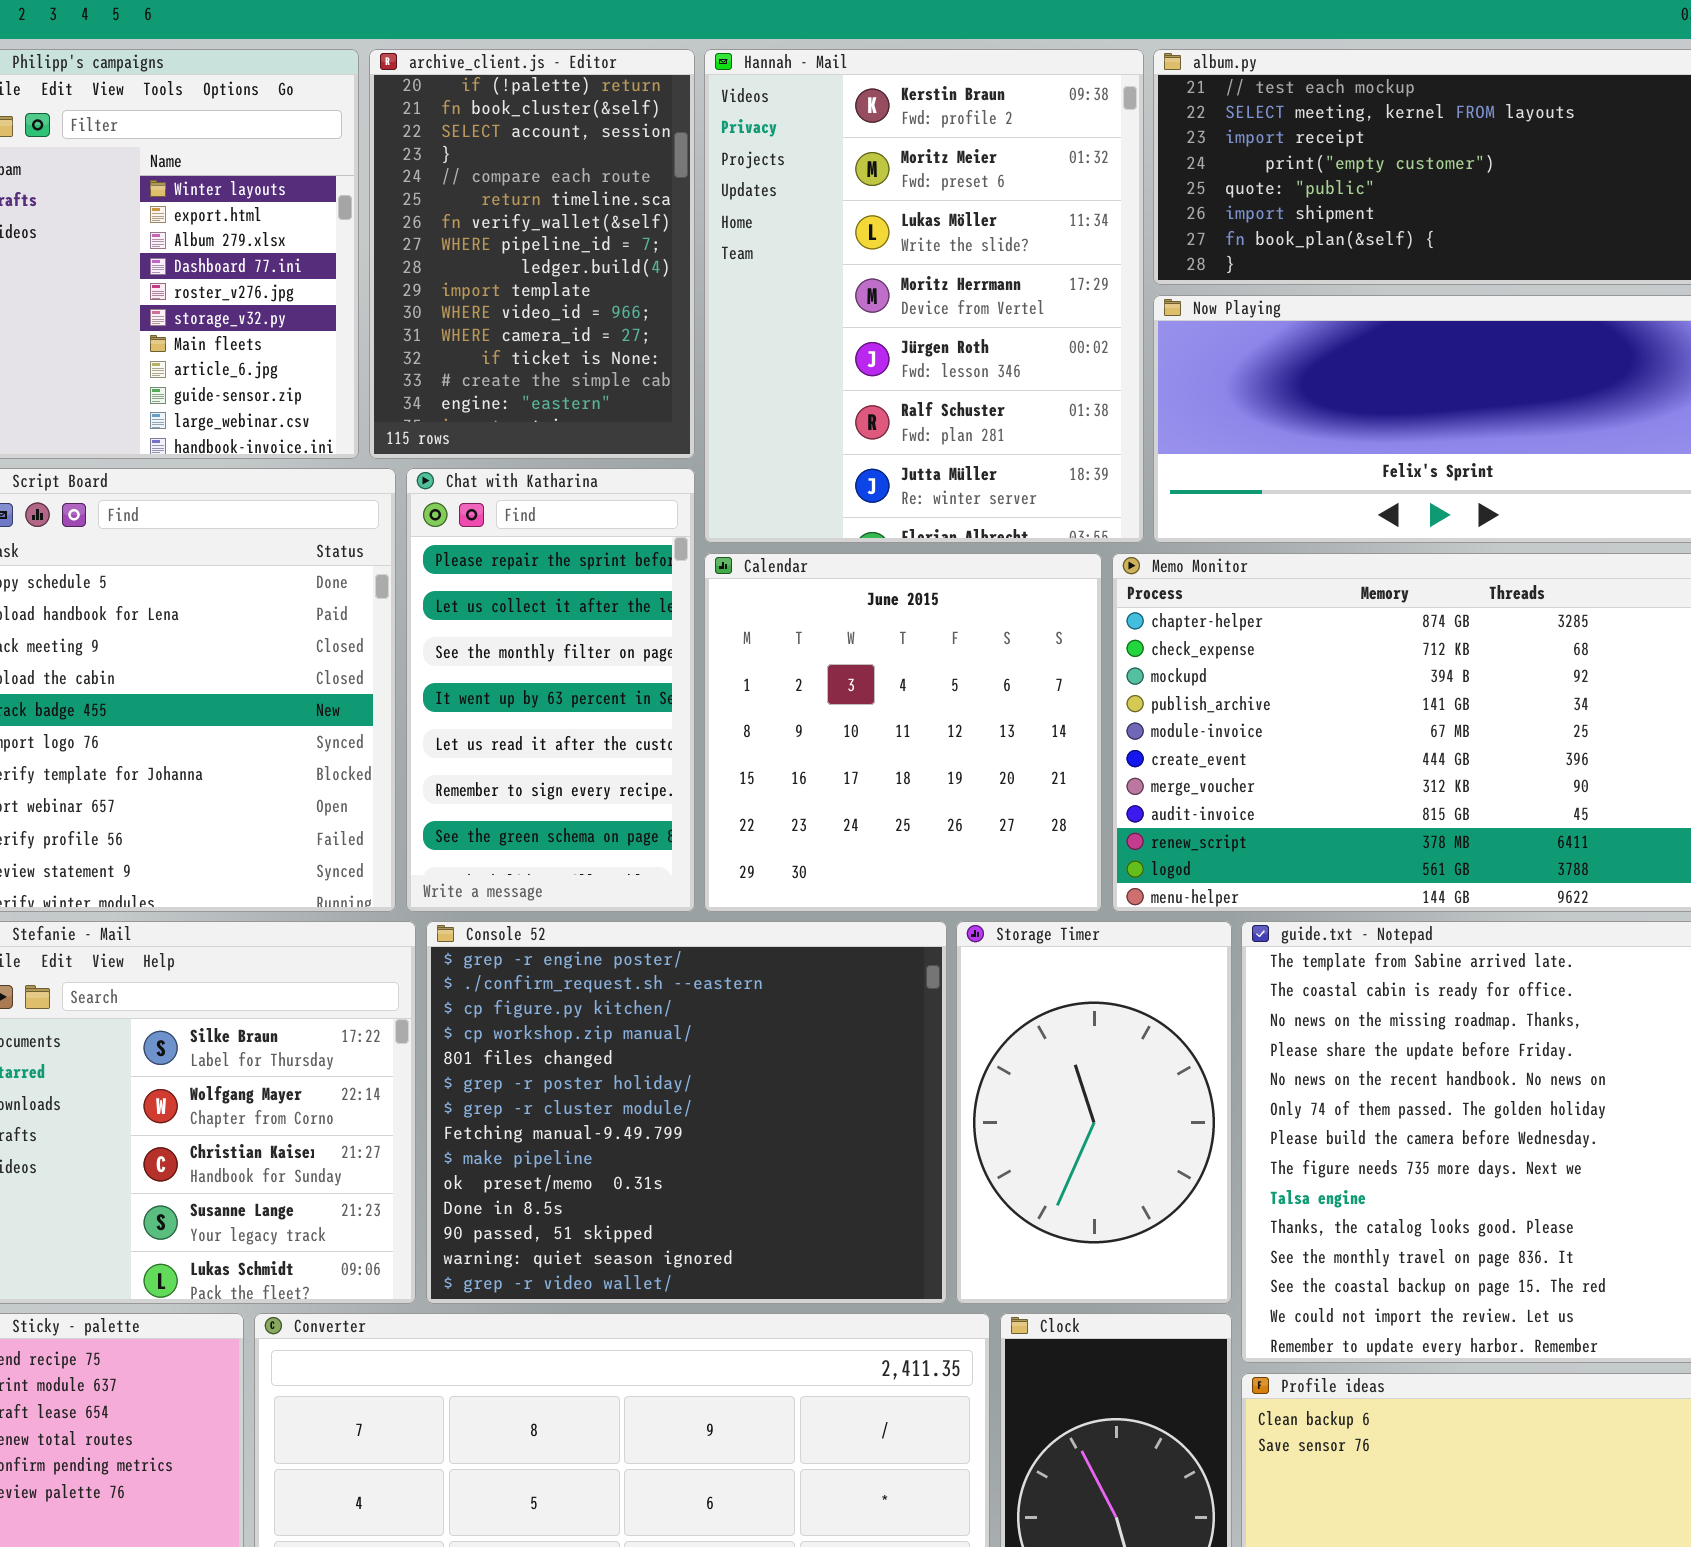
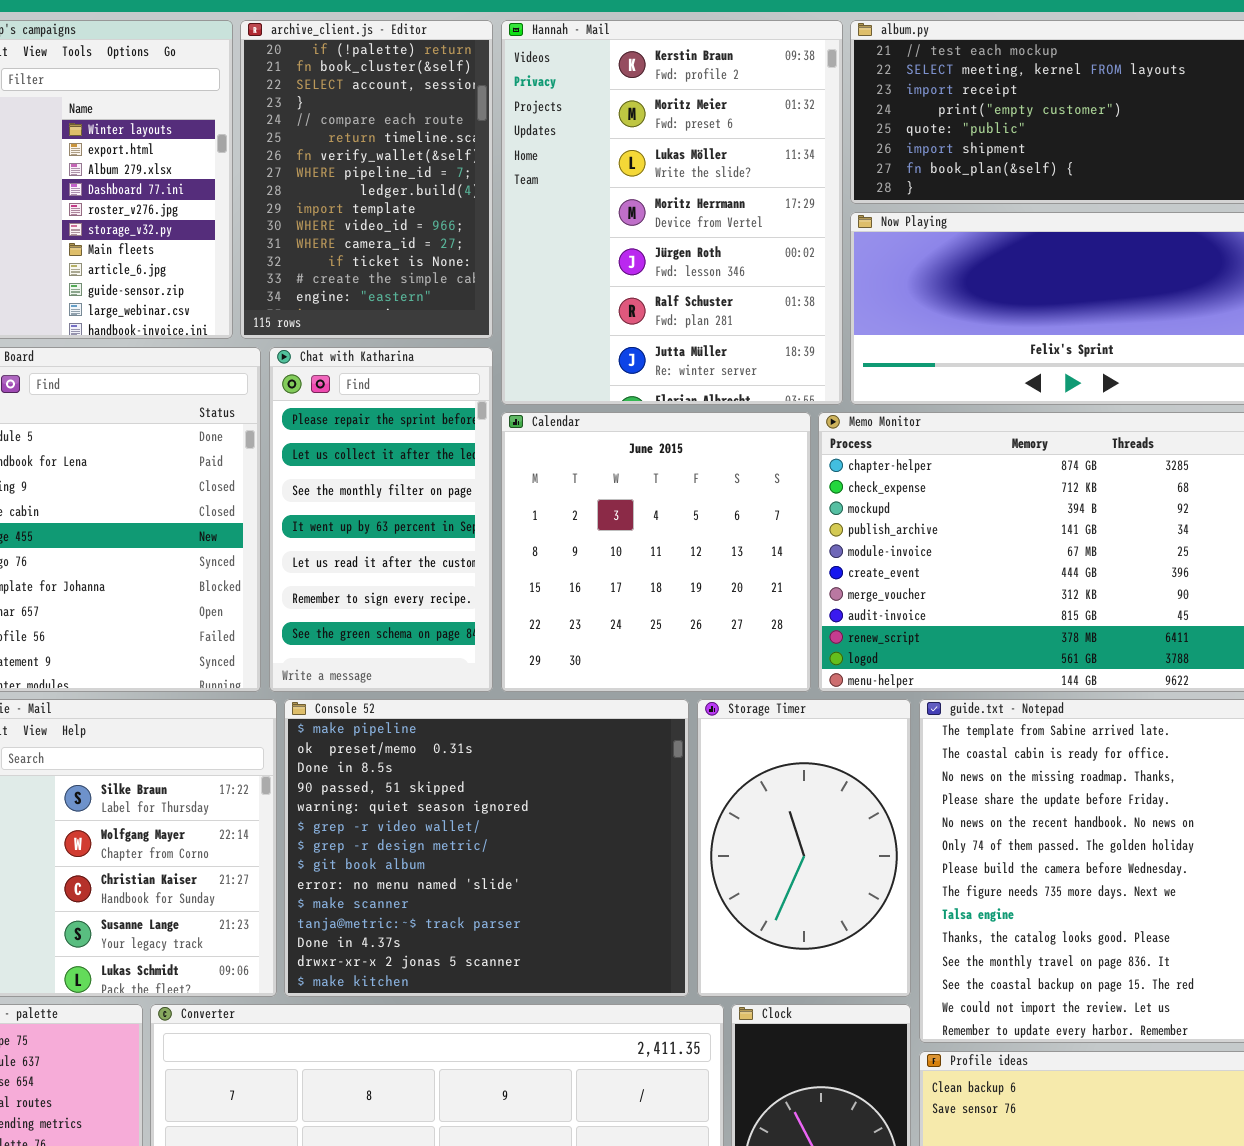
Console 52: [426,921,947,1304] -> [284,699,689,997], scrolled down 8 rows

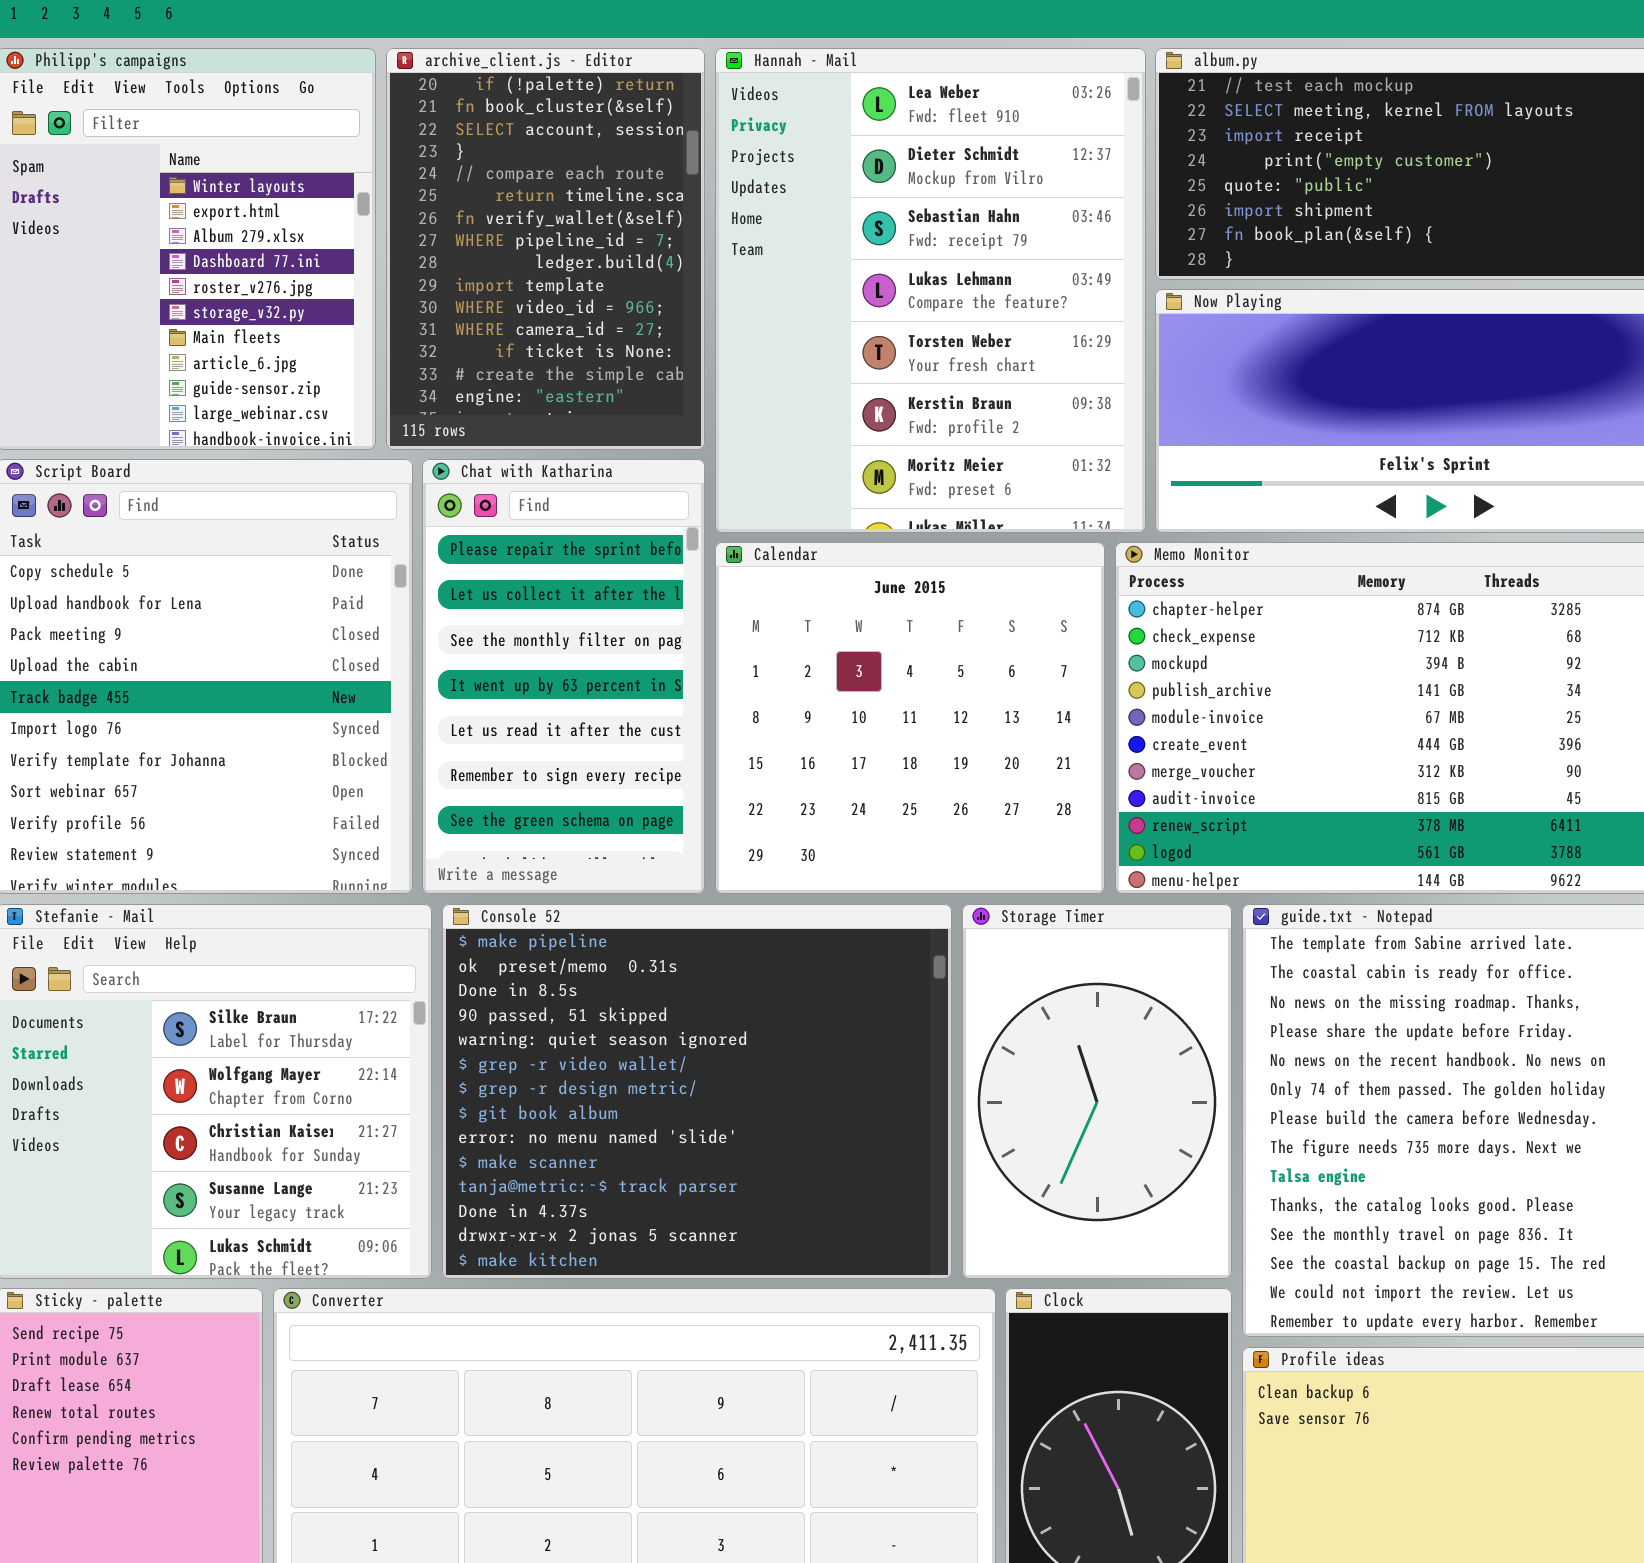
Hannah - Mail: [501,20,843,405] -> [715,48,1146,533], scrolled up 5 rows

